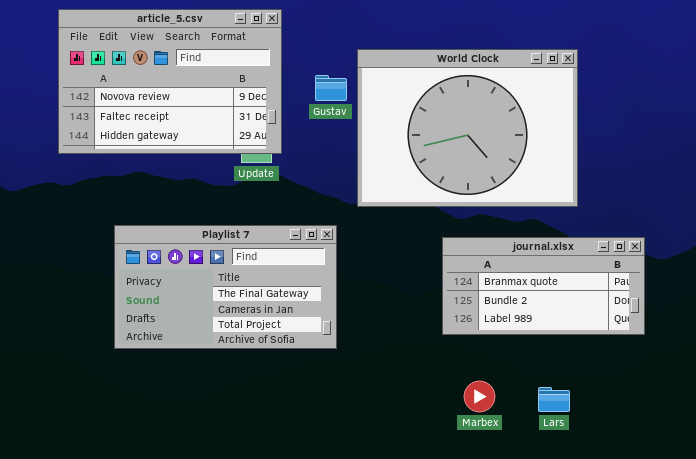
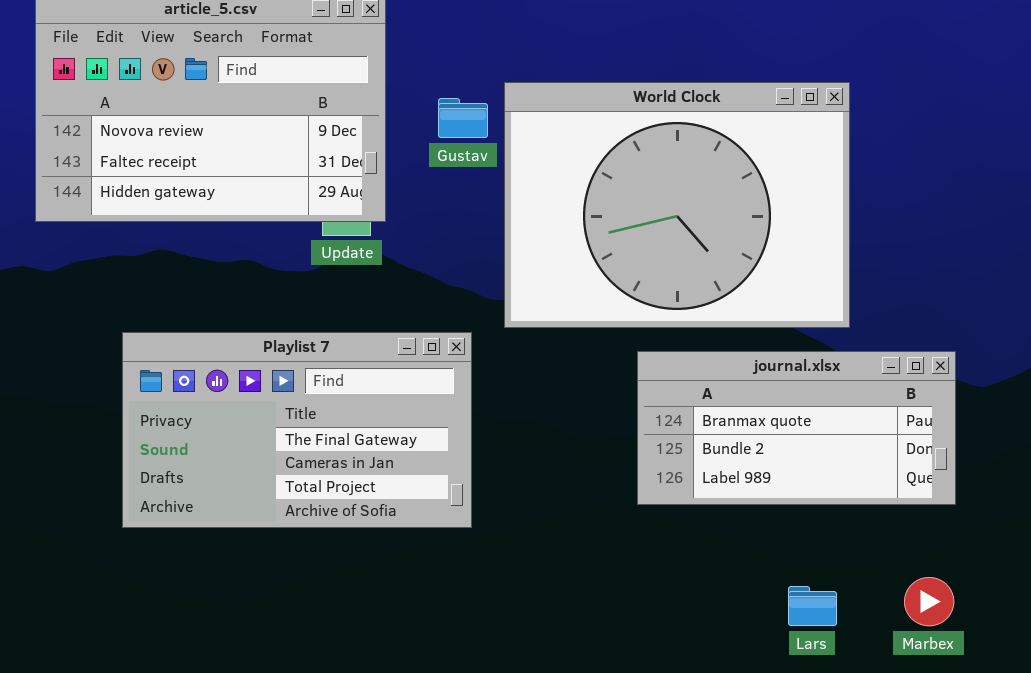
World Clock: [357,49,578,207] -> [504,82,850,328], moved
Marbex: [464,381,495,412] -> [904,577,954,626], moved

